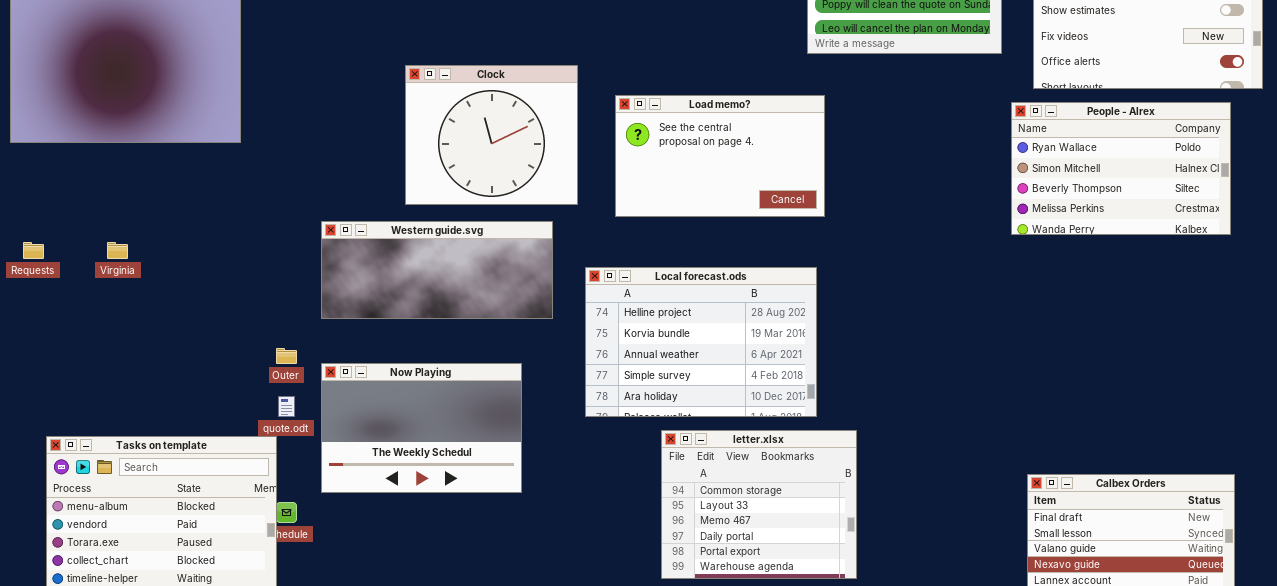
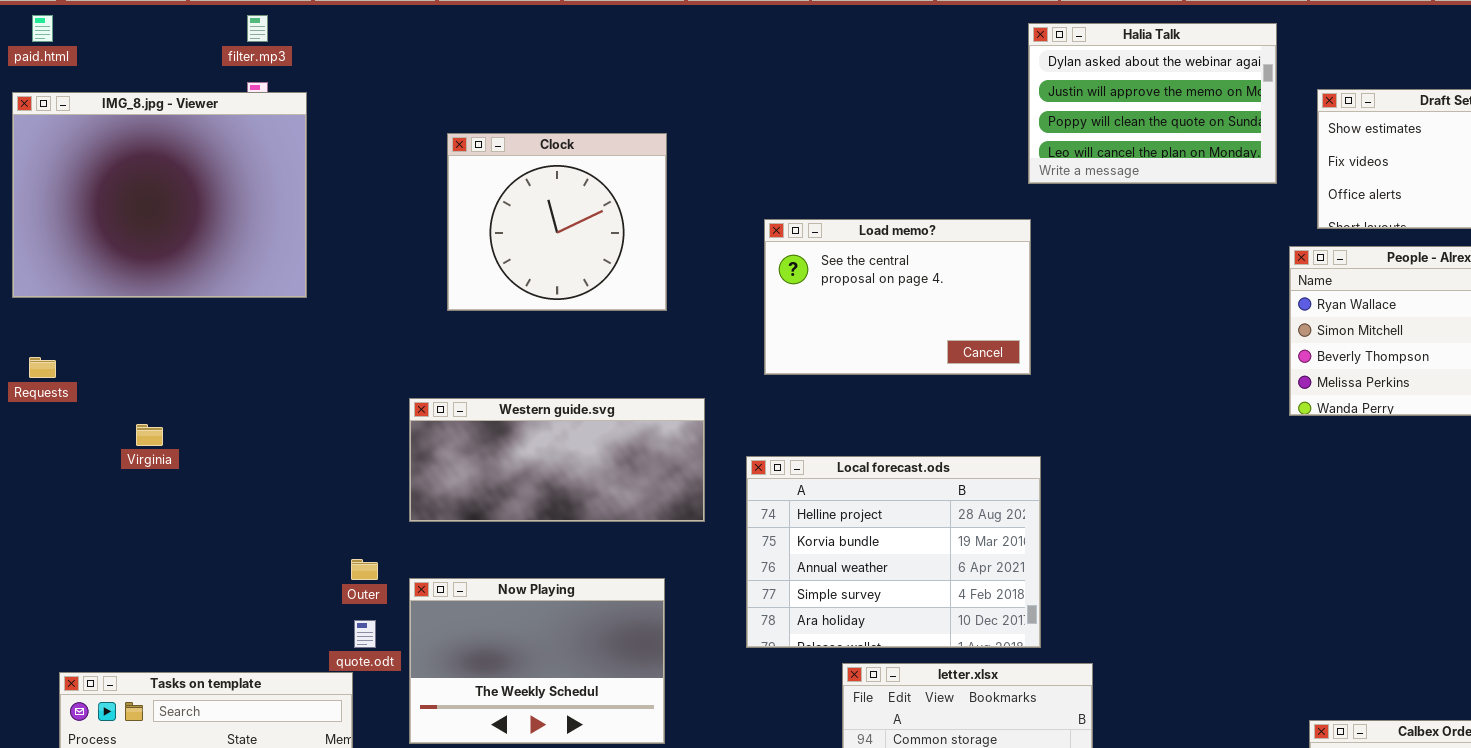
Clock: [405,65,578,205] -> [447,133,667,311], moved
Load memo?: [615,95,825,217] -> [764,219,1031,375], moved
Requests: [23,242,44,259] -> [29,357,56,378], moved

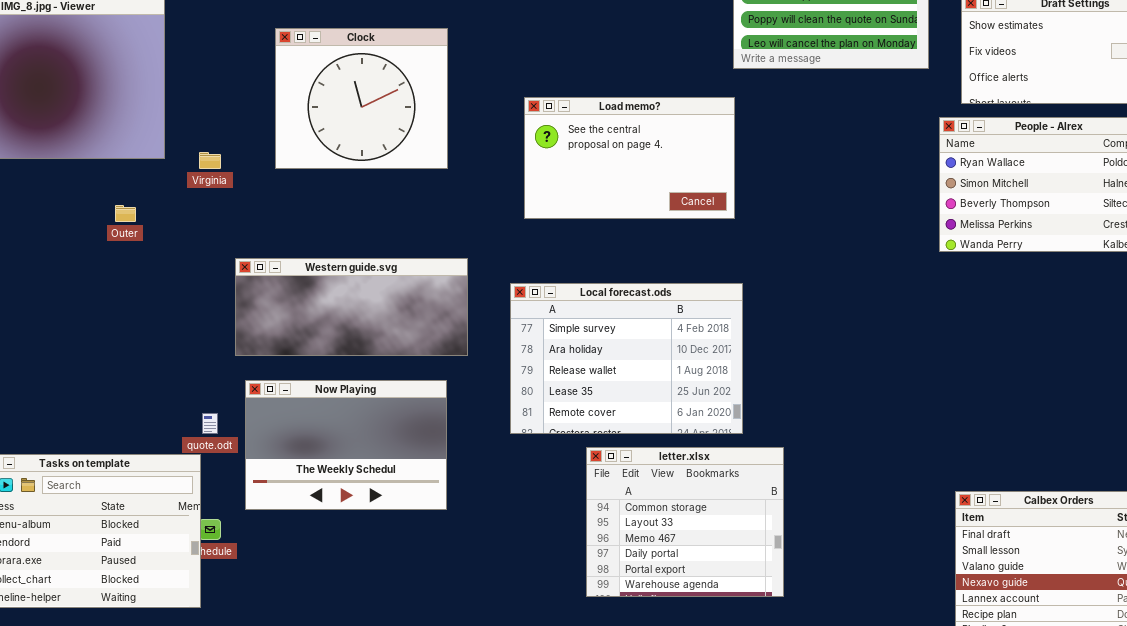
Western guide.svg: [409,398,705,522] -> [235,258,468,356], moved
Virginia: [136,424,163,446] -> [199,152,221,169], moved
Local forecast.ods: [746,456,1041,648] -> [510,283,743,434], scrolled down 3 rows
Outer: [351,559,378,580] -> [115,205,136,222], moved

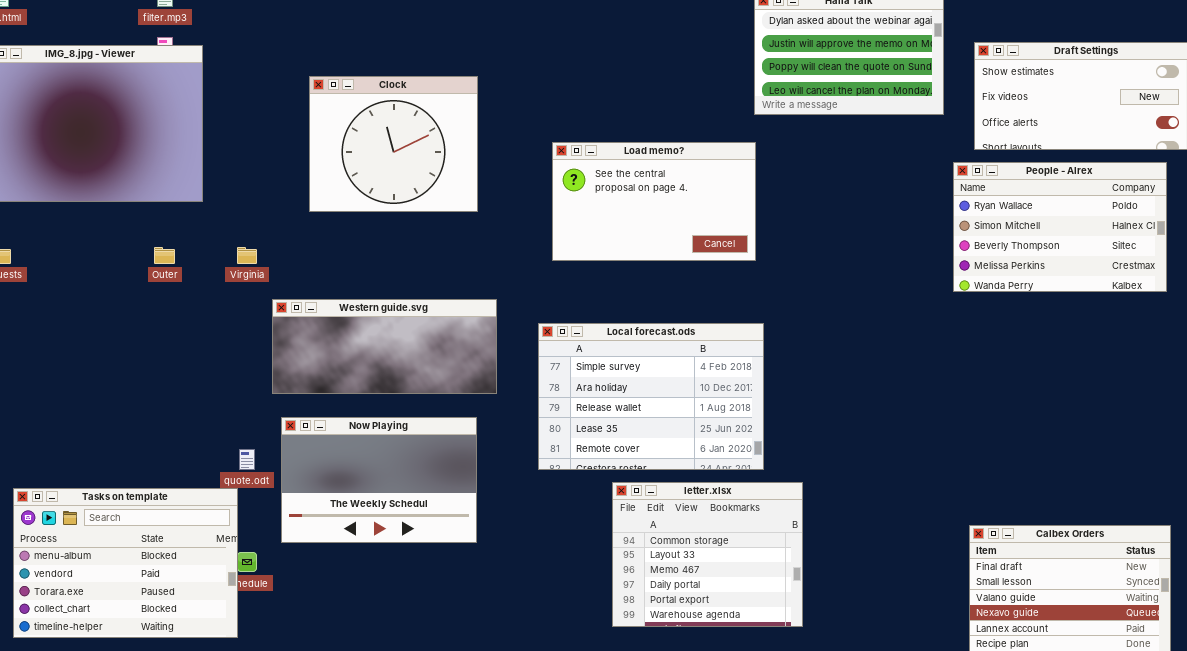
Virginia: [199,152,221,169] -> [237,247,257,264], moved

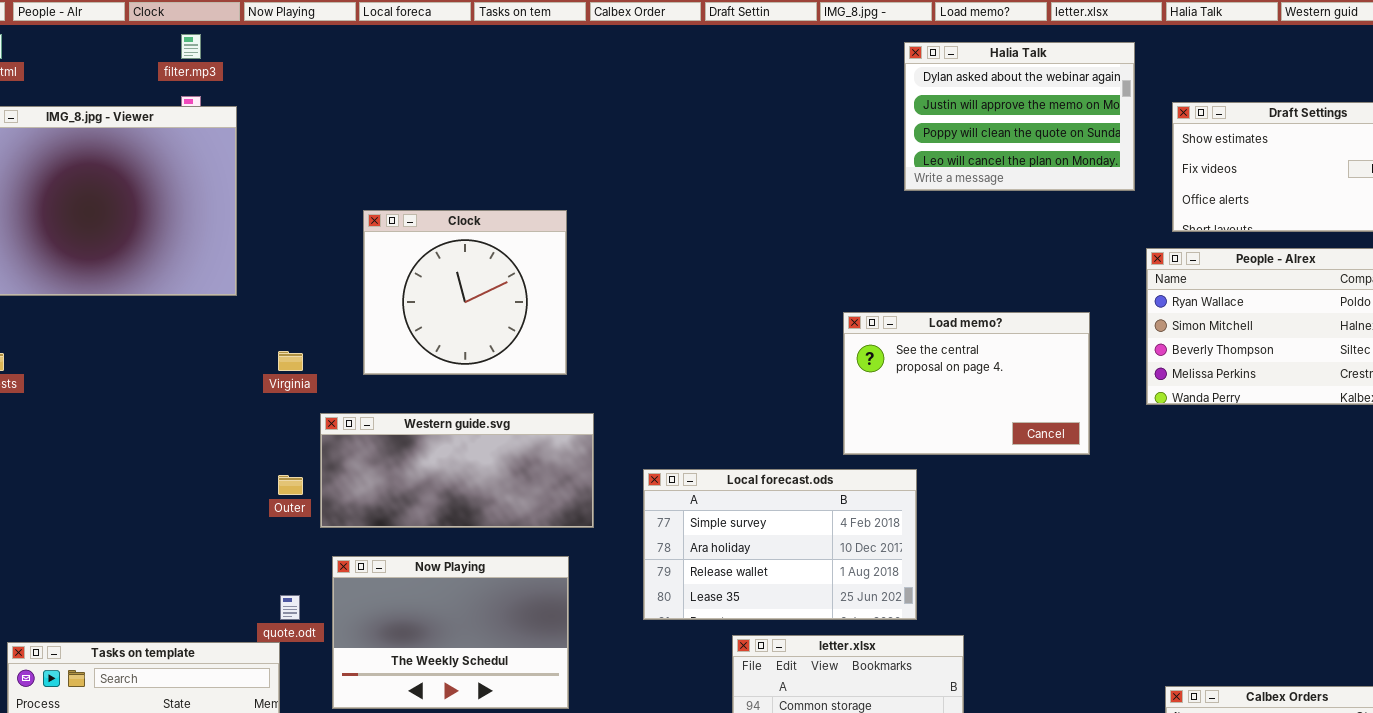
Clock: [309,76,478,212] -> [363,210,567,375], moved
Load memo?: [552,142,756,261] -> [843,312,1090,455], moved
Outer: [154,247,175,264] -> [278,475,303,495], moved
Local forecast.ods: [538,323,764,470] -> [643,469,917,620], resized

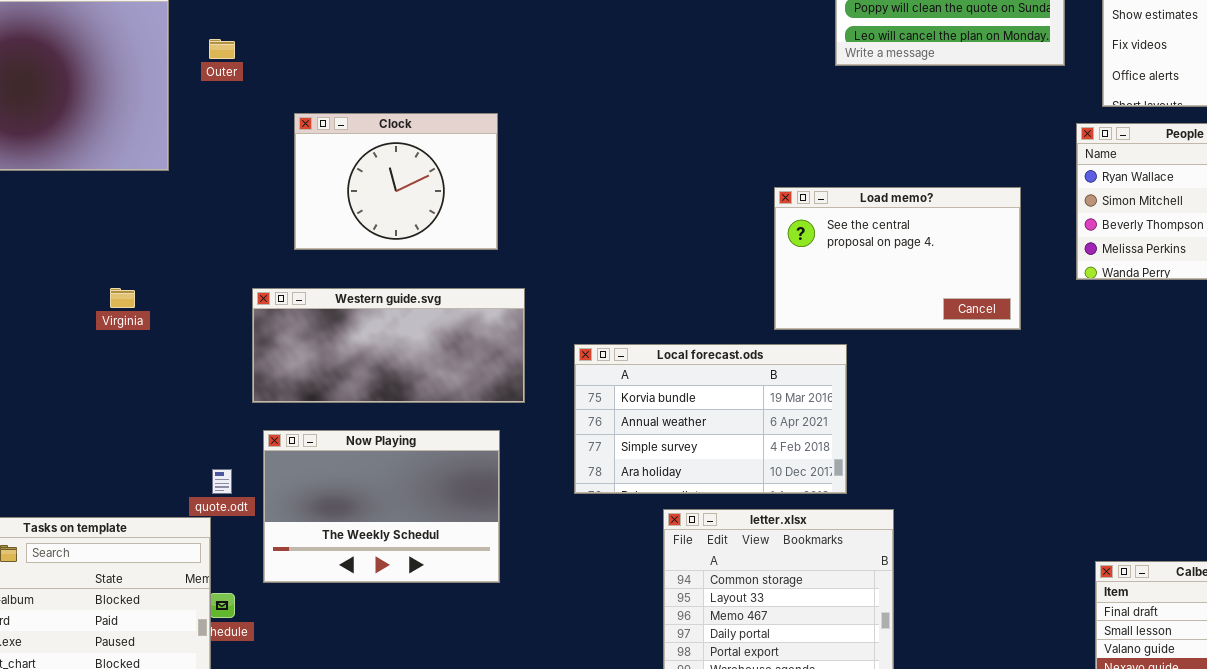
Clock: [363,210,567,375] -> [294,113,498,250], resized
Virginia: [278,351,303,371] -> [110,288,135,308], moved
Local forecast.ods: [643,469,917,620] -> [574,344,847,494], scrolled up 2 rows
Outer: [278,475,303,495] -> [209,39,235,59], moved

